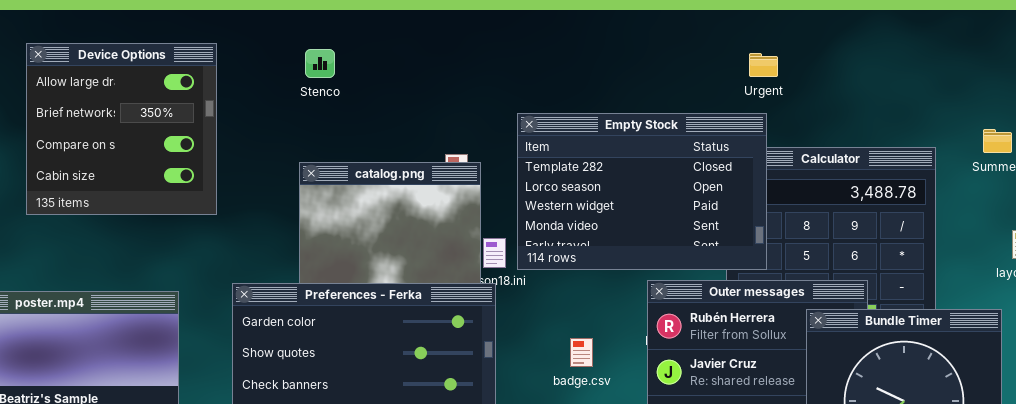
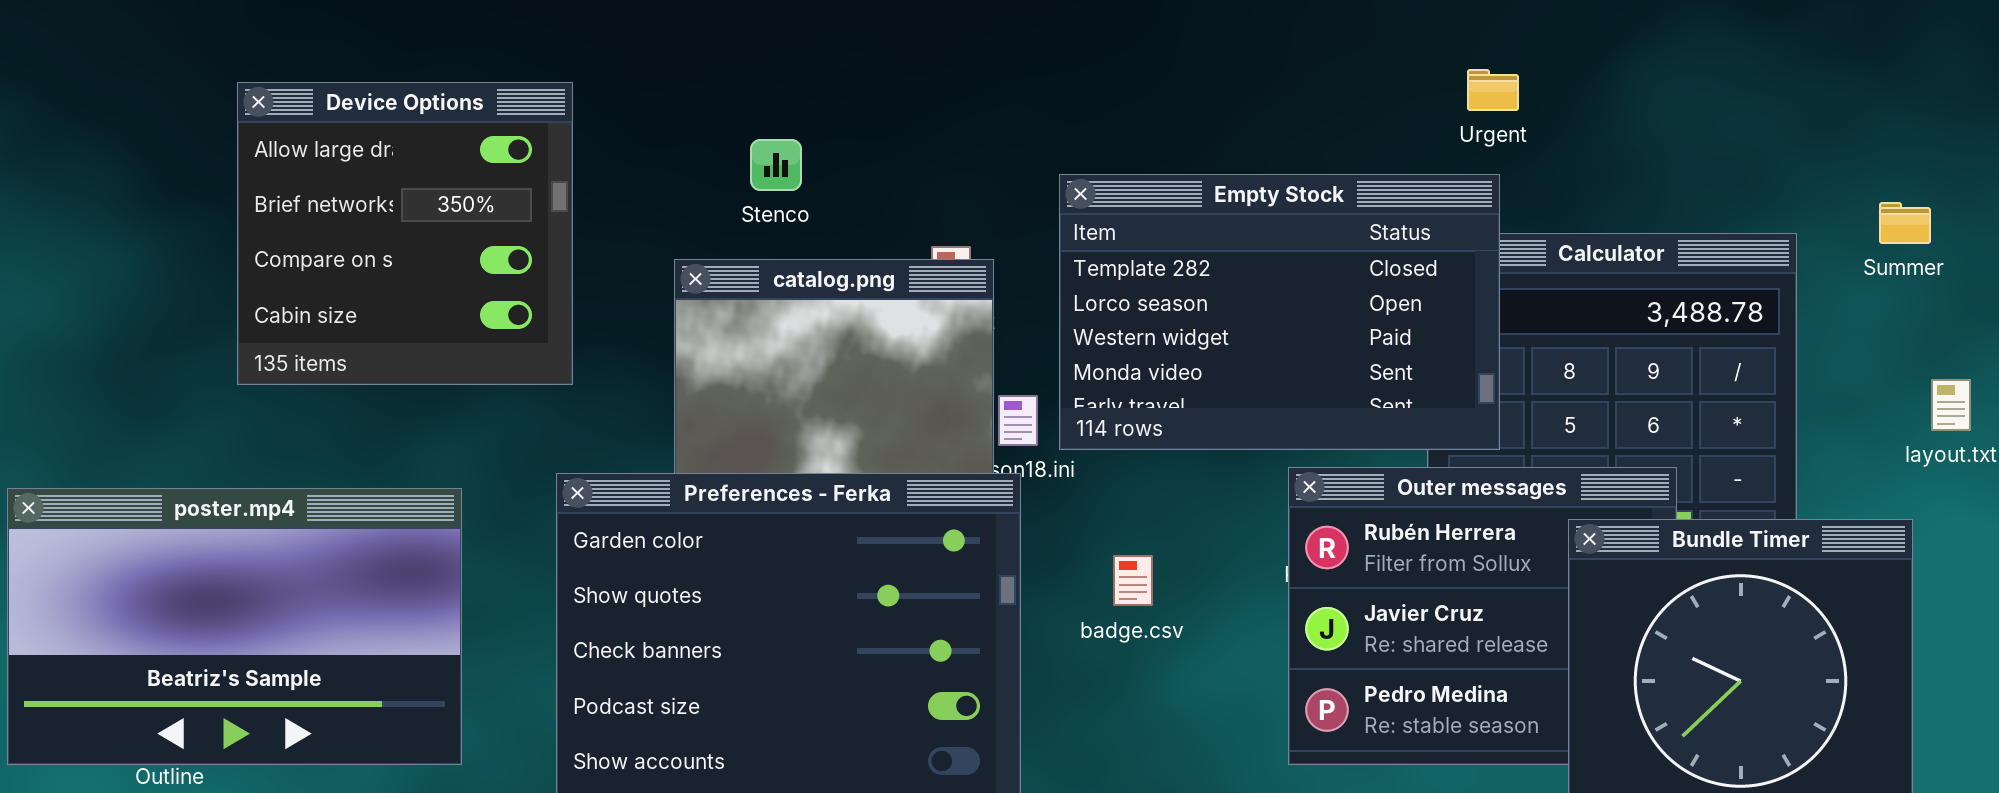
Device Options: [26,43,217,215] -> [237,82,573,385], moved
Stenco: [305,49,335,78] -> [750,139,802,191], moved
badge.csv: [570,338,593,367] -> [1113,555,1153,606], moved

